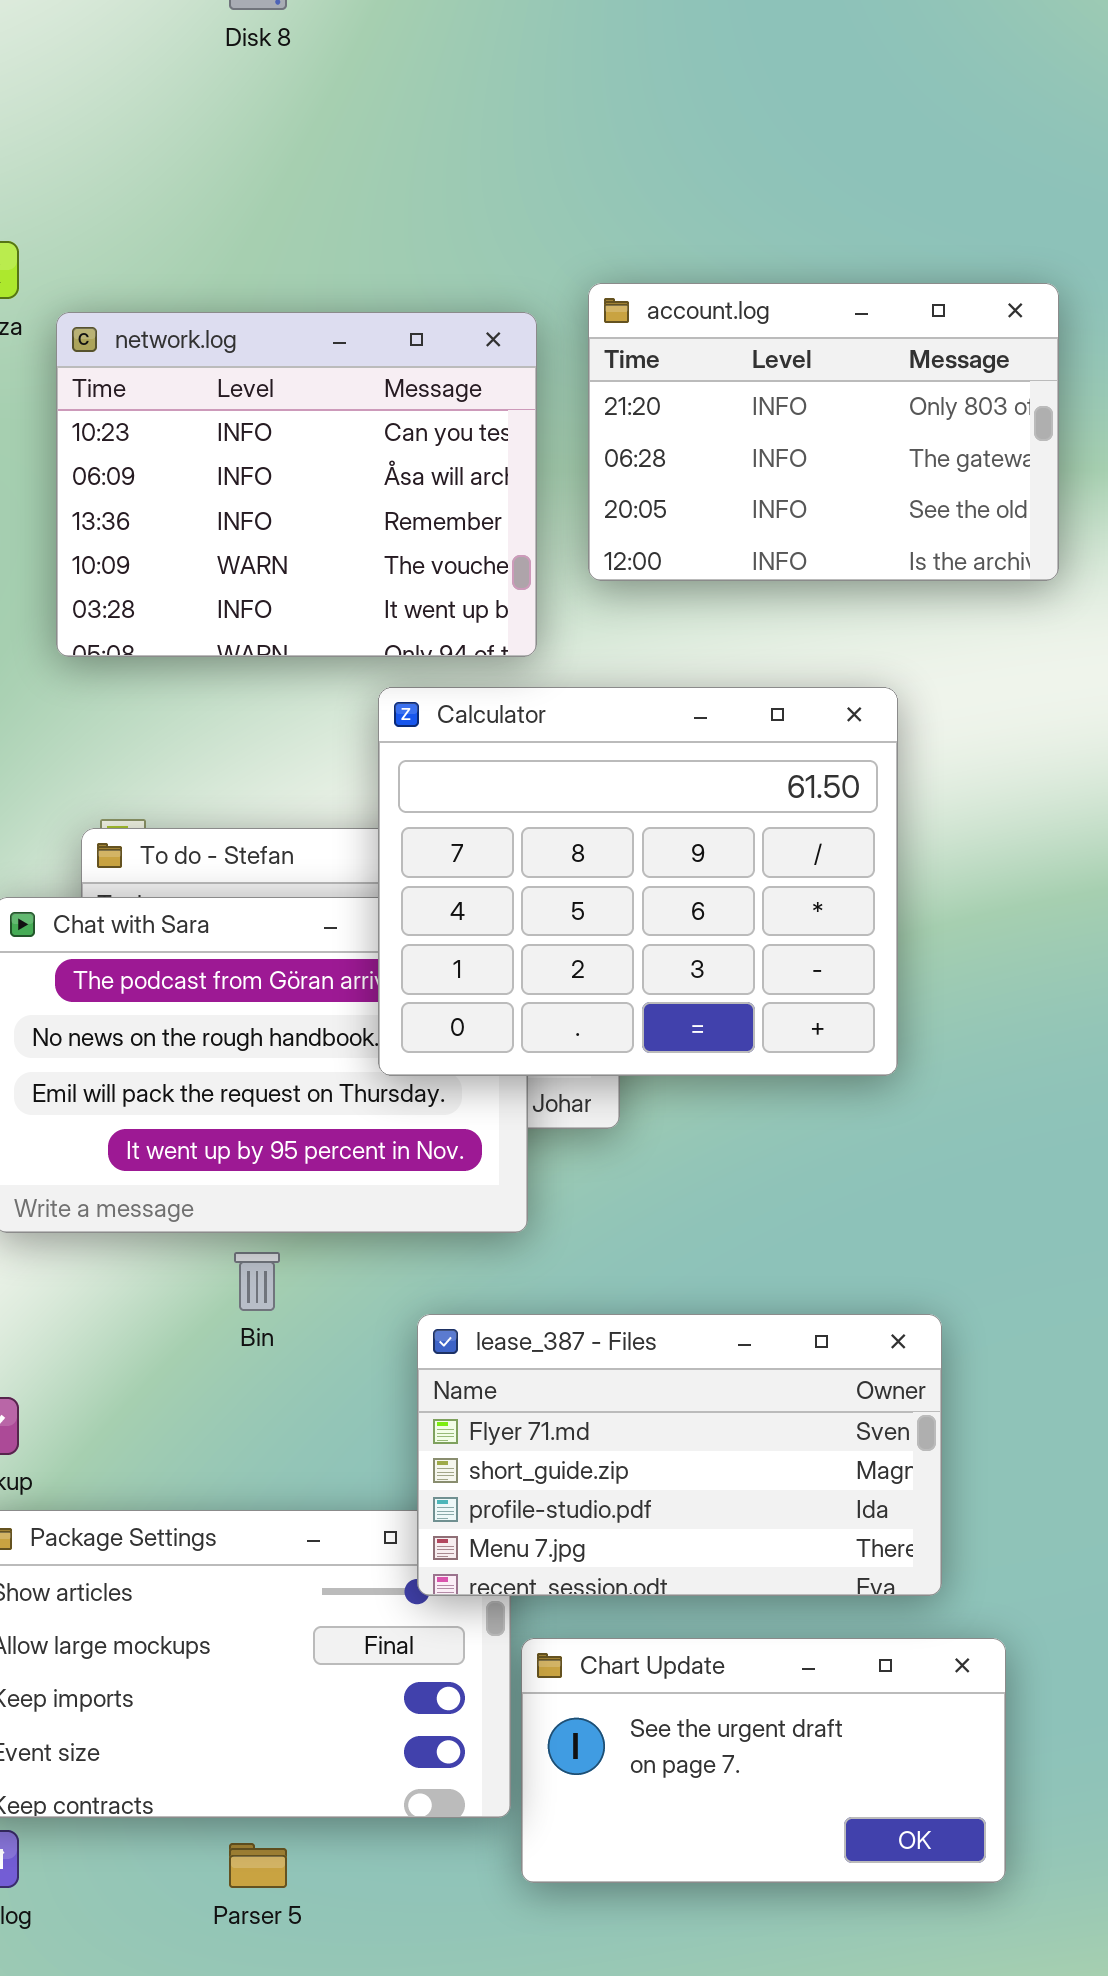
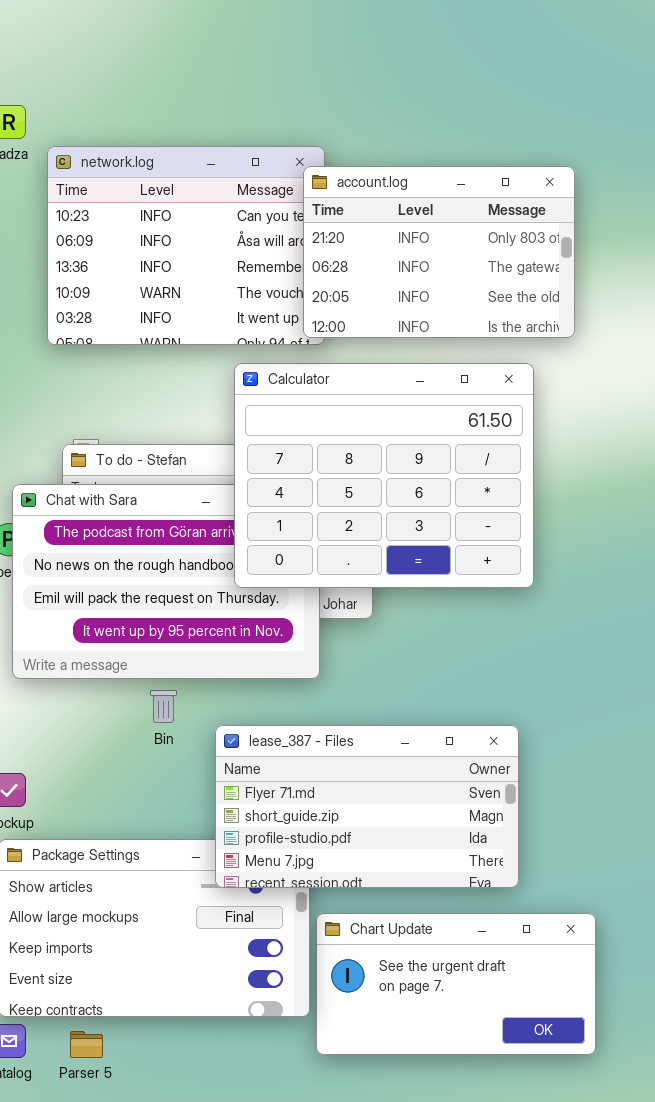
account.log: [588,283,1059,581] -> [303,166,575,338], moved
lease_387 - Files: [417,1314,942,1596] -> [215,725,519,888], moved
Parser 5: [229,1843,287,1888] -> [70,1031,103,1058], moved

